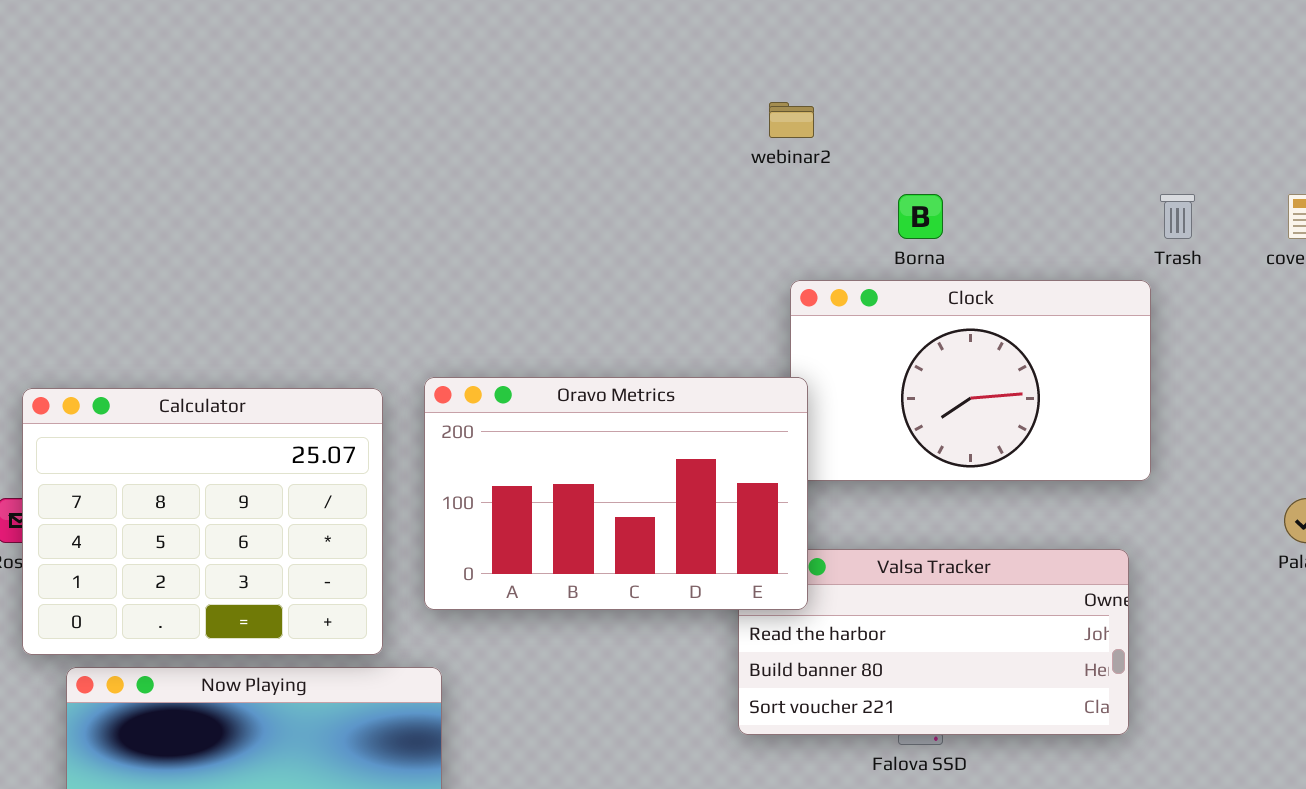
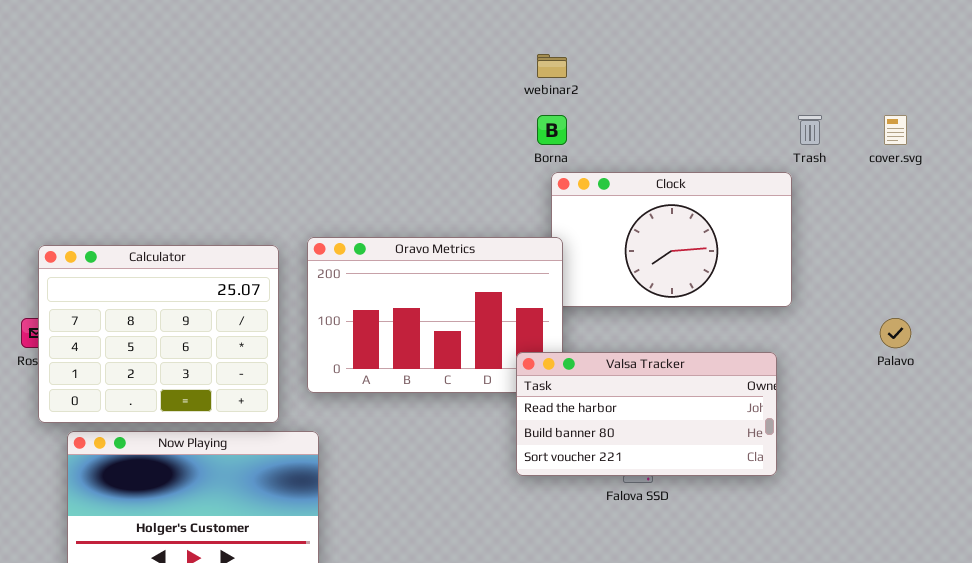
Borna: [898,194,943,239] -> [537,115,567,145], moved
Valsa Tracker: [738,549,1129,735] -> [516,352,777,476], raised

